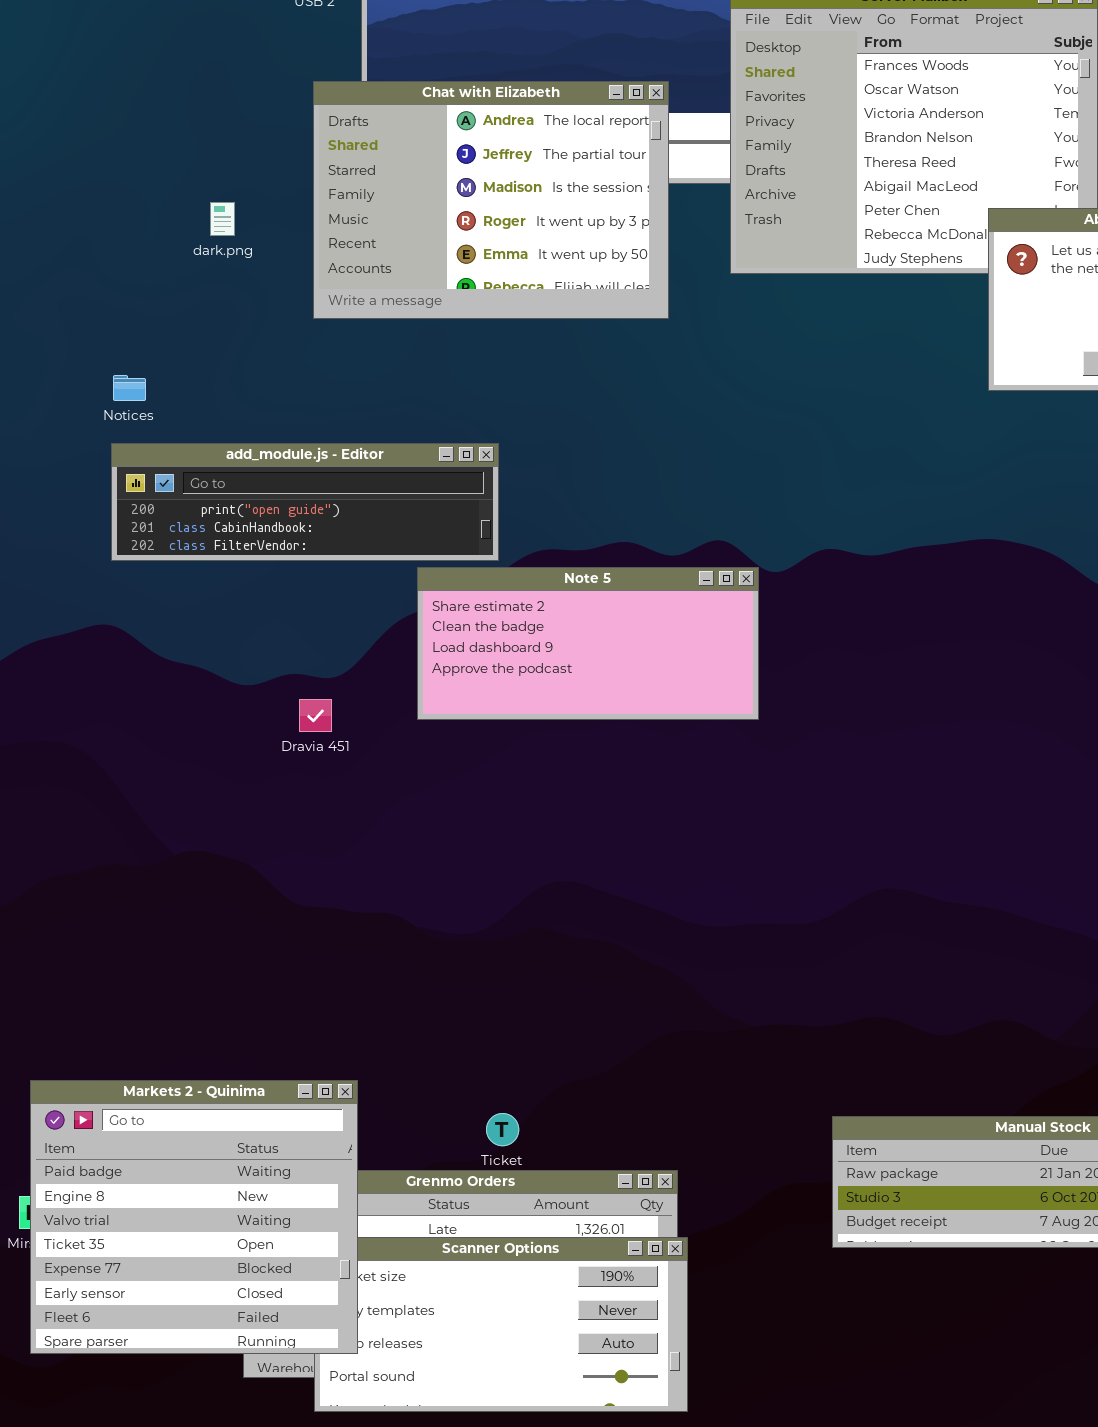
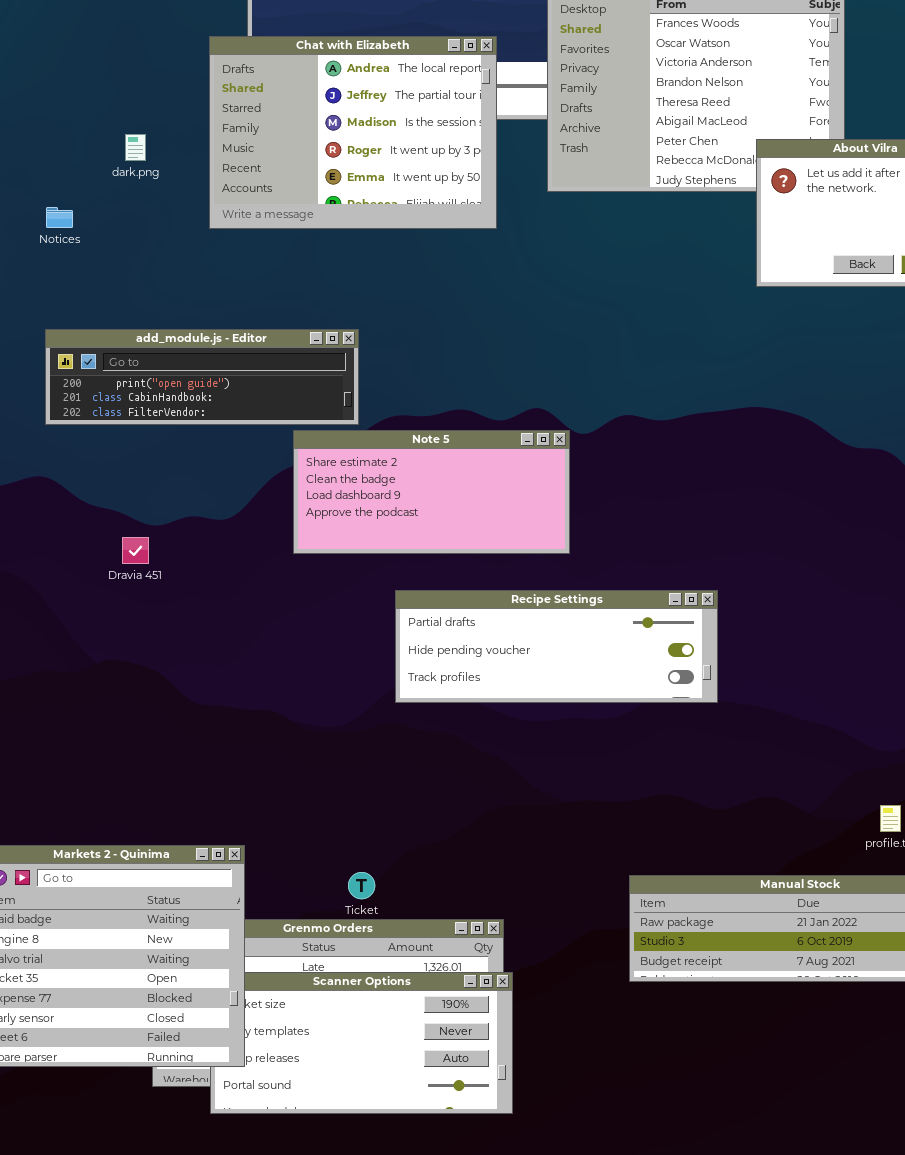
Notices: [113,375,146,401] -> [46,207,73,228], moved
Dravia 451: [299,699,332,732] -> [122,537,149,564], moved
Recipe Settings: none -> [395,590,718,703], opened

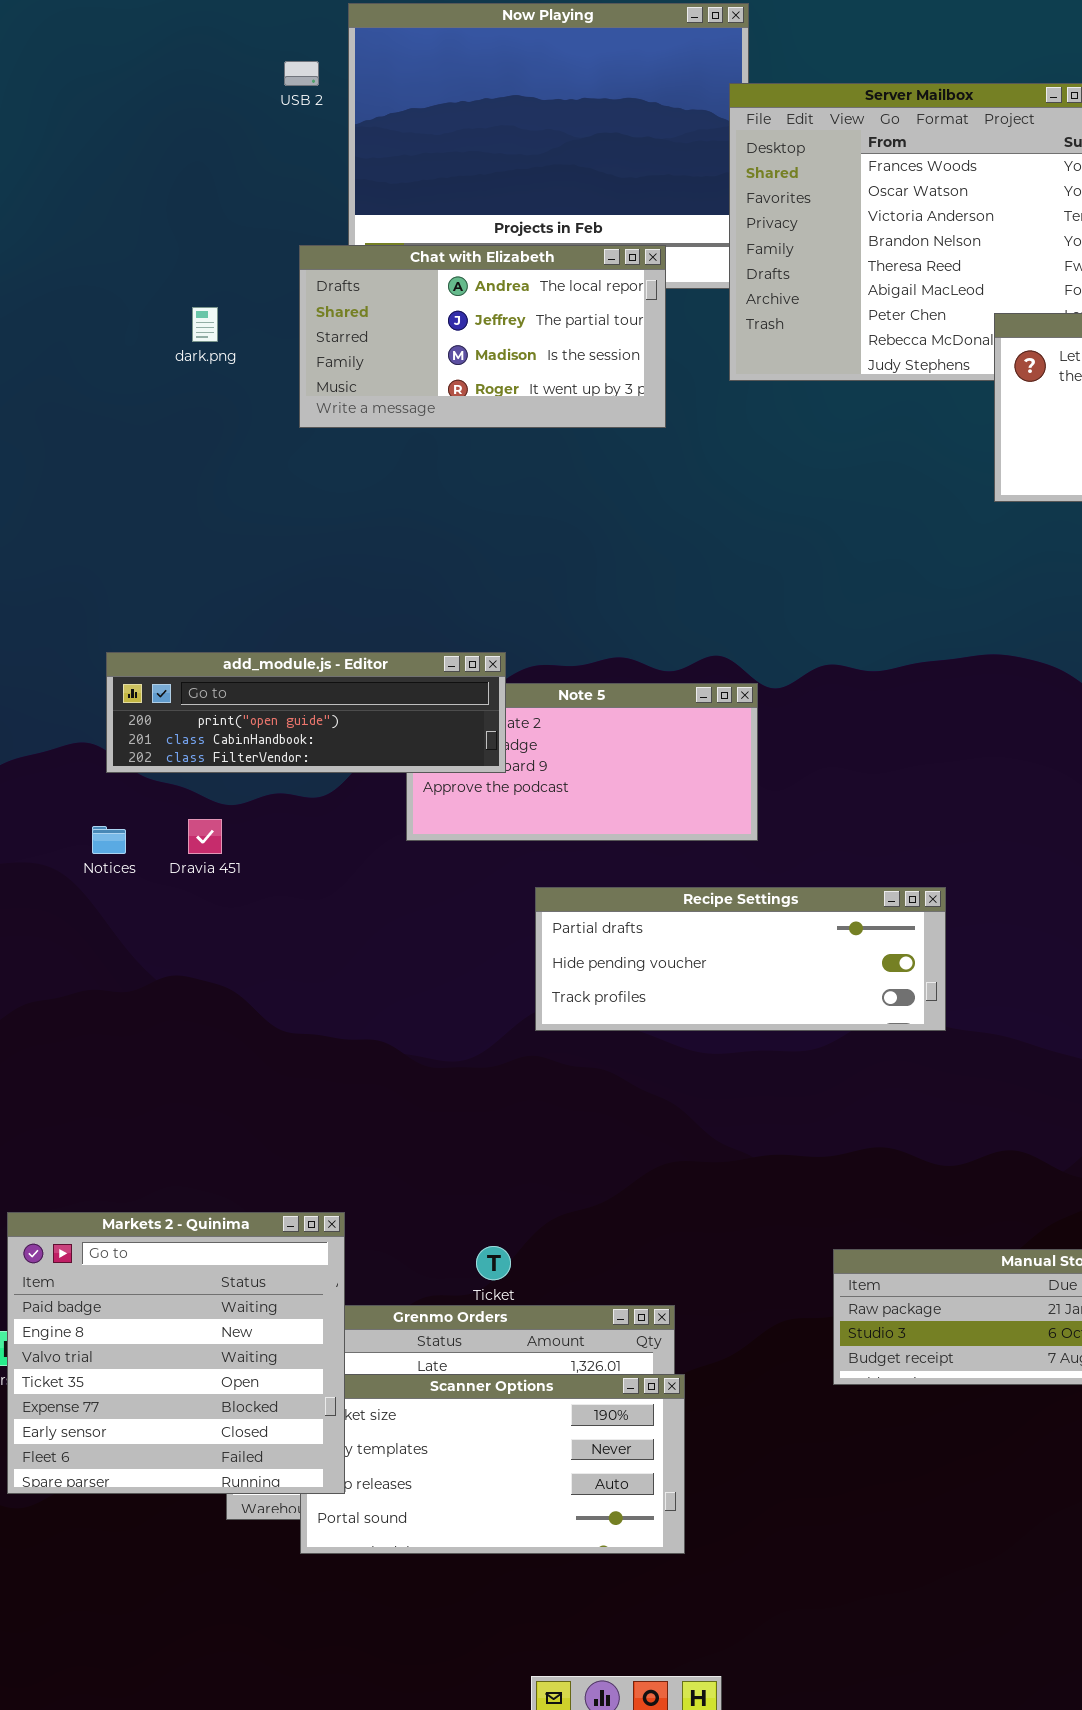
Chat with Elizabeth: [209,36,497,229] -> [299,245,666,428], resized
Notices: [46,207,73,228] -> [92,826,126,854], moved
add_module.js - Editor: [45,329,359,425] -> [106,652,506,773], moved

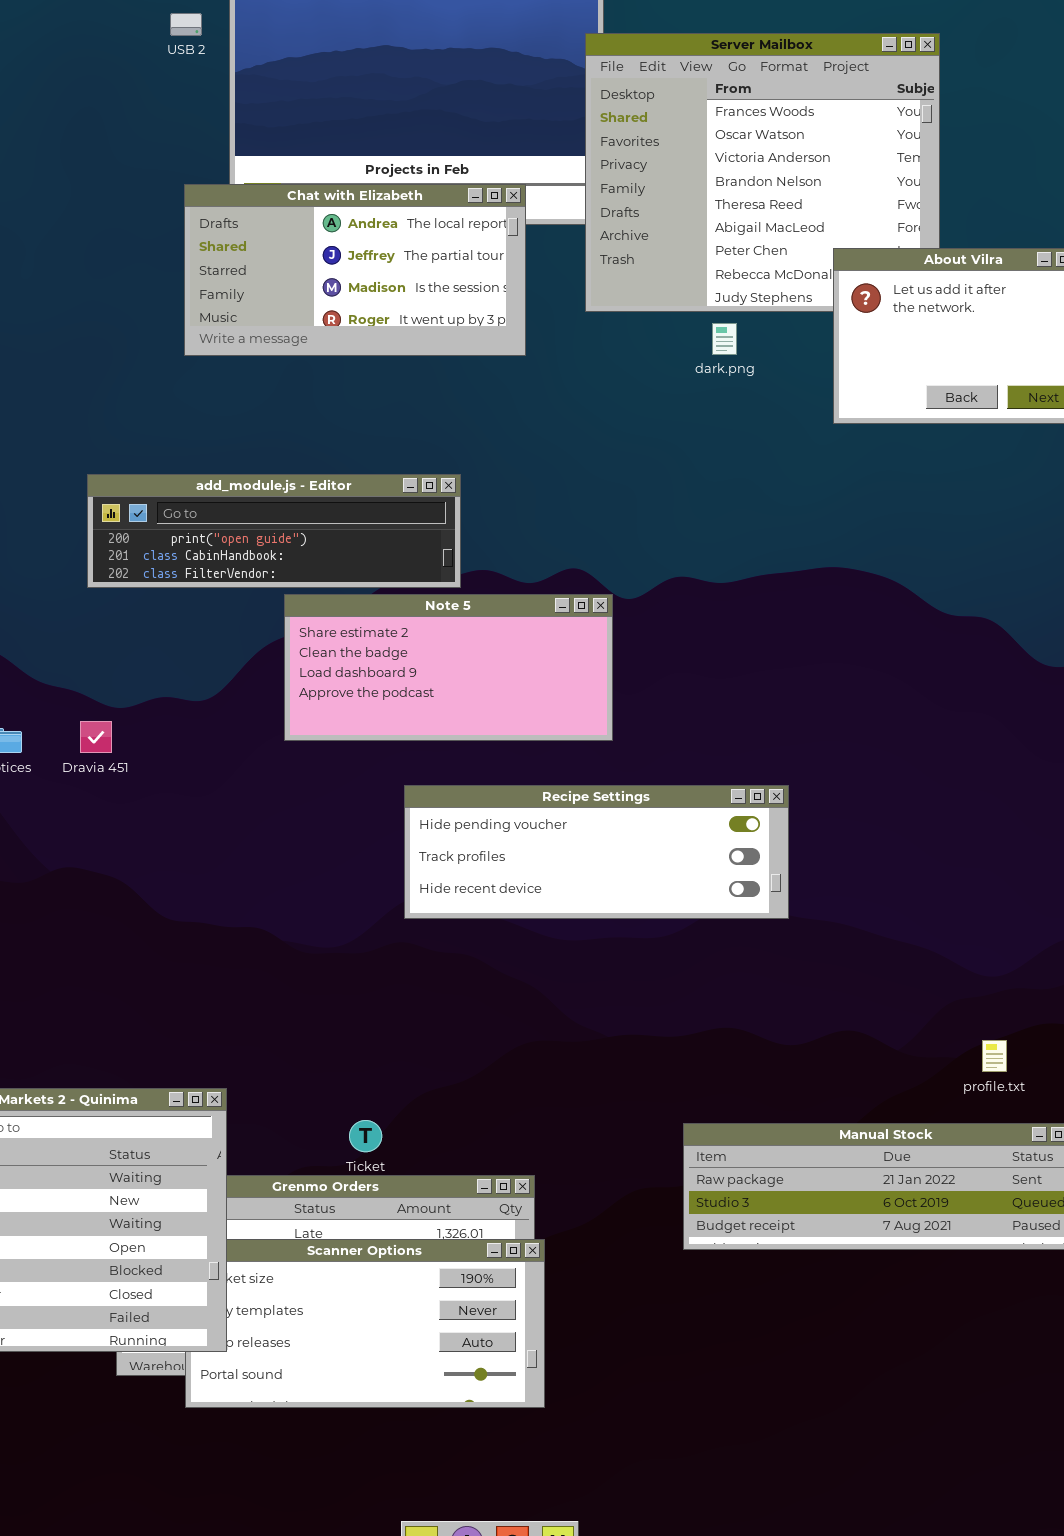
dark.png: [192,307,218,342] -> [712,323,737,355], moved
add_module.js - Editor: [106,652,506,773] -> [87,474,461,588], moved
Recipe Settings: [535,887,946,1031] -> [404,785,789,919], scrolled down 1 row

